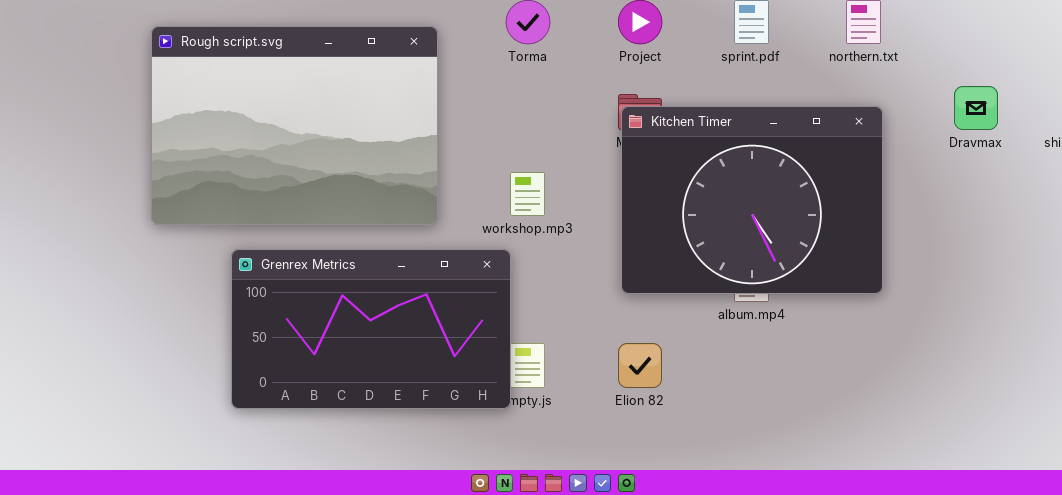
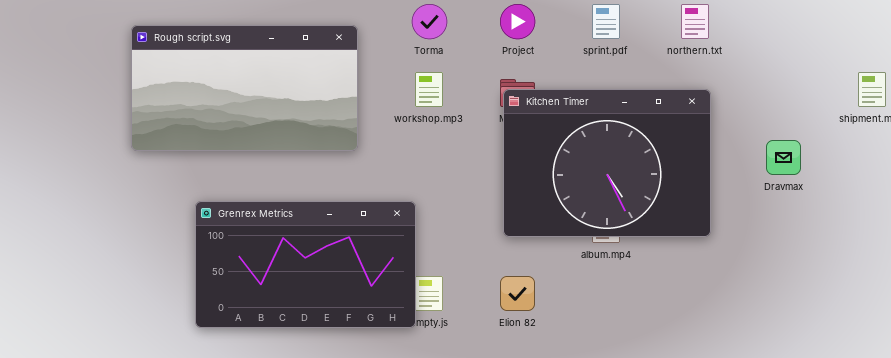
Rough script.svg: [151,26,438,225] -> [131,25,358,151], resized
Dravmax: [954,86,998,130] -> [766,140,801,175], moved
workshop.mp3: [510,172,545,216] -> [415,72,443,107], moved

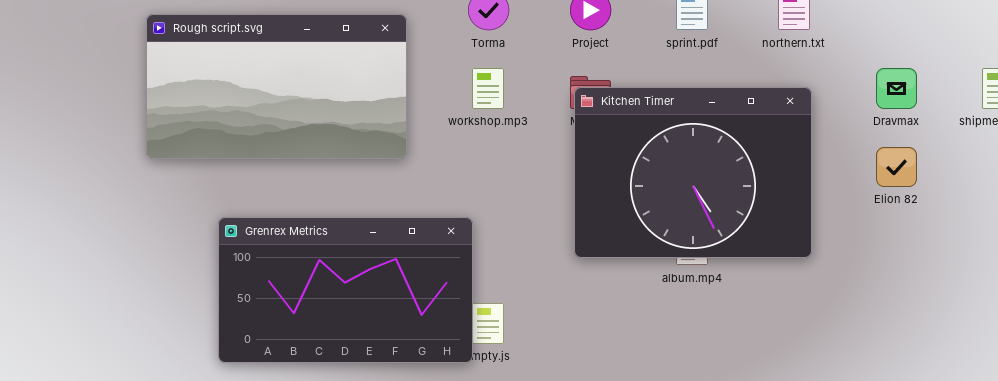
Dravmax: [766,140,801,175] -> [876,68,917,109], moved
Elion 82: [500,276,535,311] -> [876,147,917,187], moved

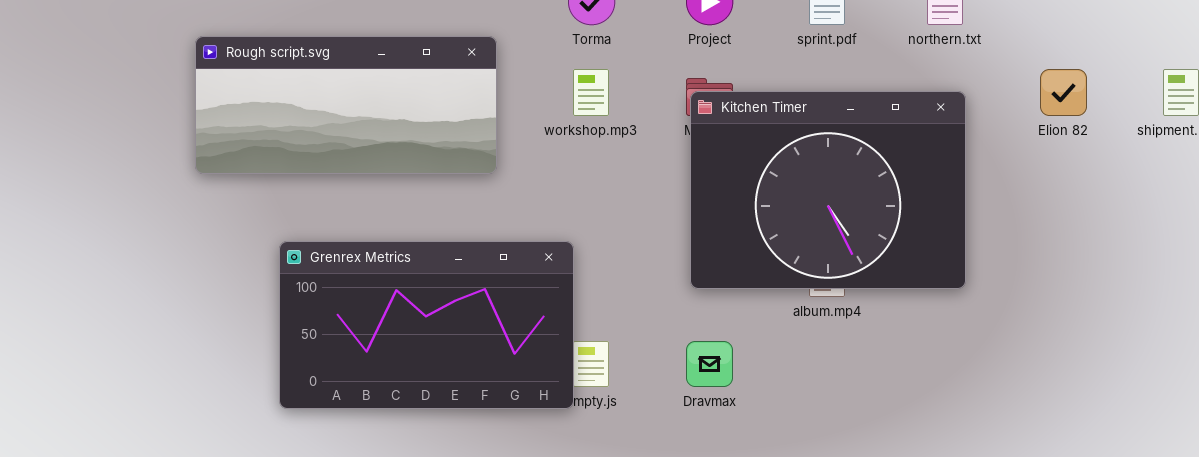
Rough script.svg: [146,14,407,159] -> [195,36,497,174], resized
Dravmax: [876,68,917,109] -> [686,341,733,387], moved
Elion 82: [876,147,917,187] -> [1040,69,1087,116], moved

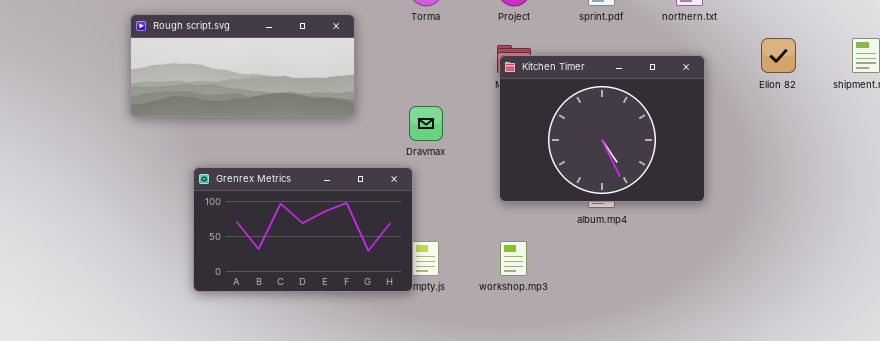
workshop.mp3: [573,69,609,116] -> [500,241,527,276], moved
Dravmax: [686,341,733,387] -> [409,106,443,141], moved

